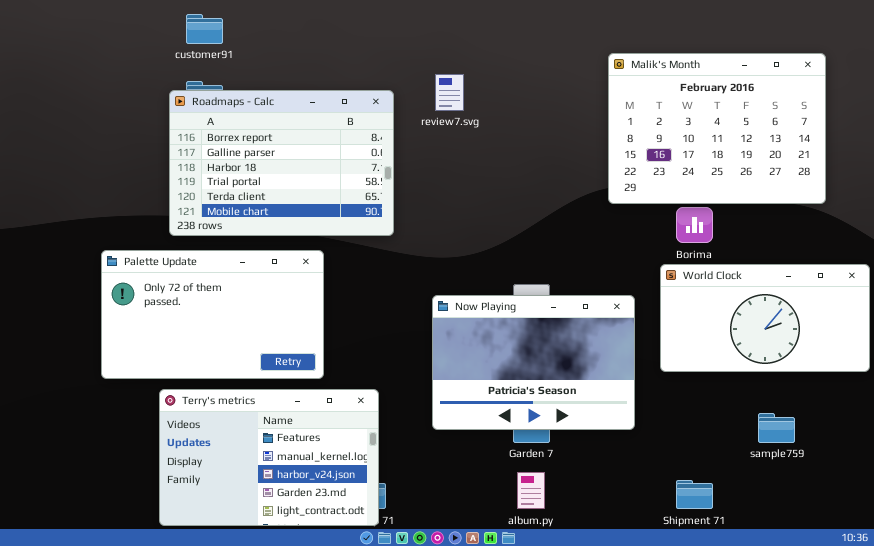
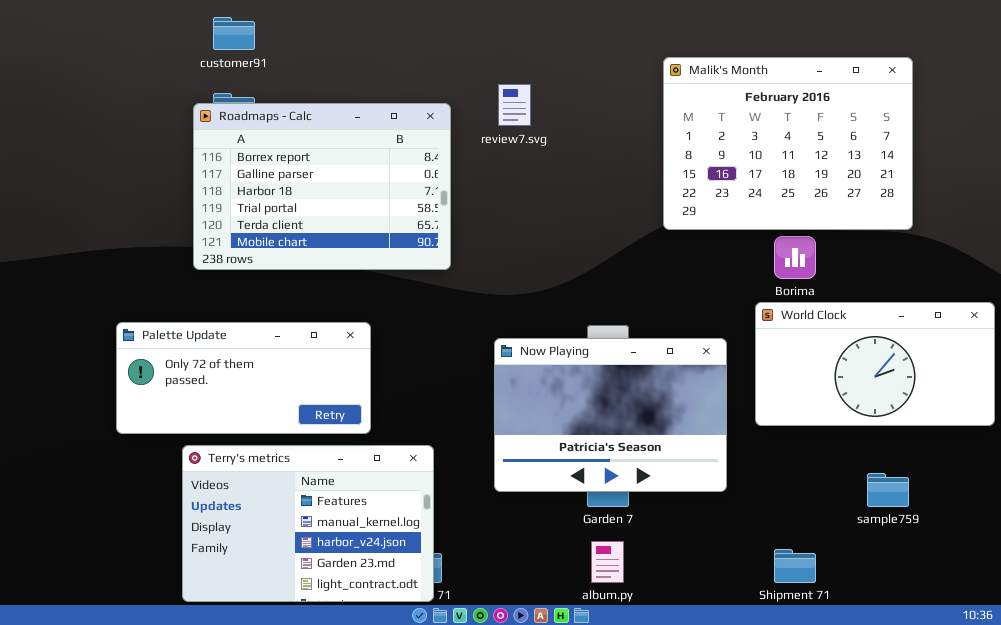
Malik's Month: [608,53,826,204] -> [663,57,913,230], moved
Palette Update: [101,250,324,379] -> [116,322,371,434], resized

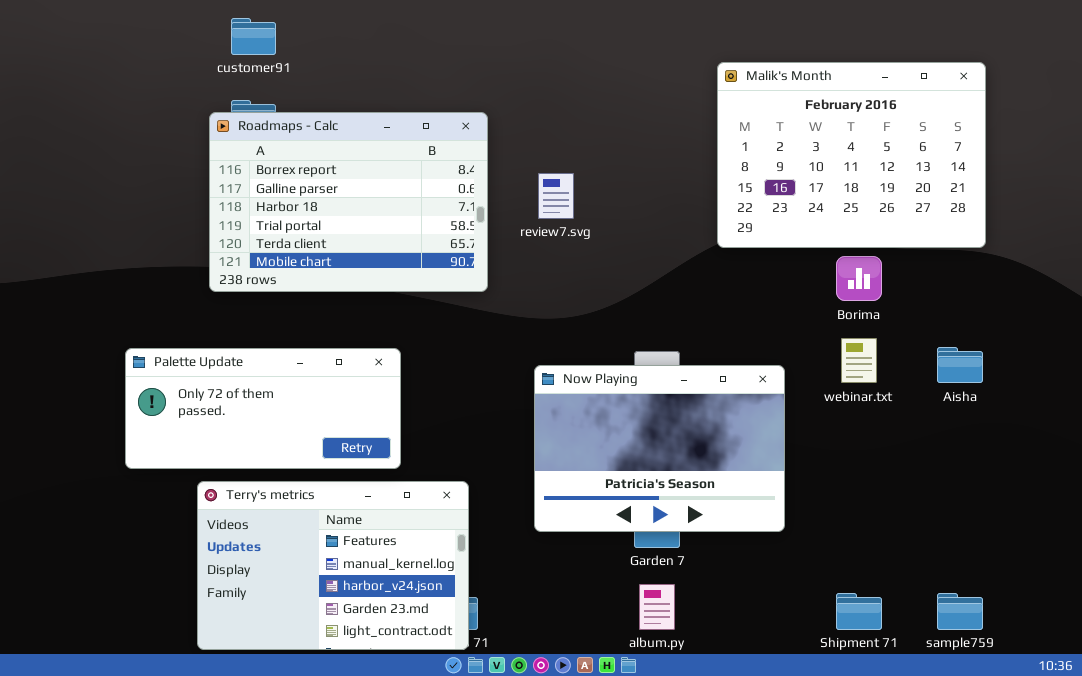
review7.svg: [498,84,531,126] -> [538,173,574,219], moved
World Clock: [755,302,995,426] -> none, closed
sample759: [867,473,909,507] -> [937,593,983,630], moved

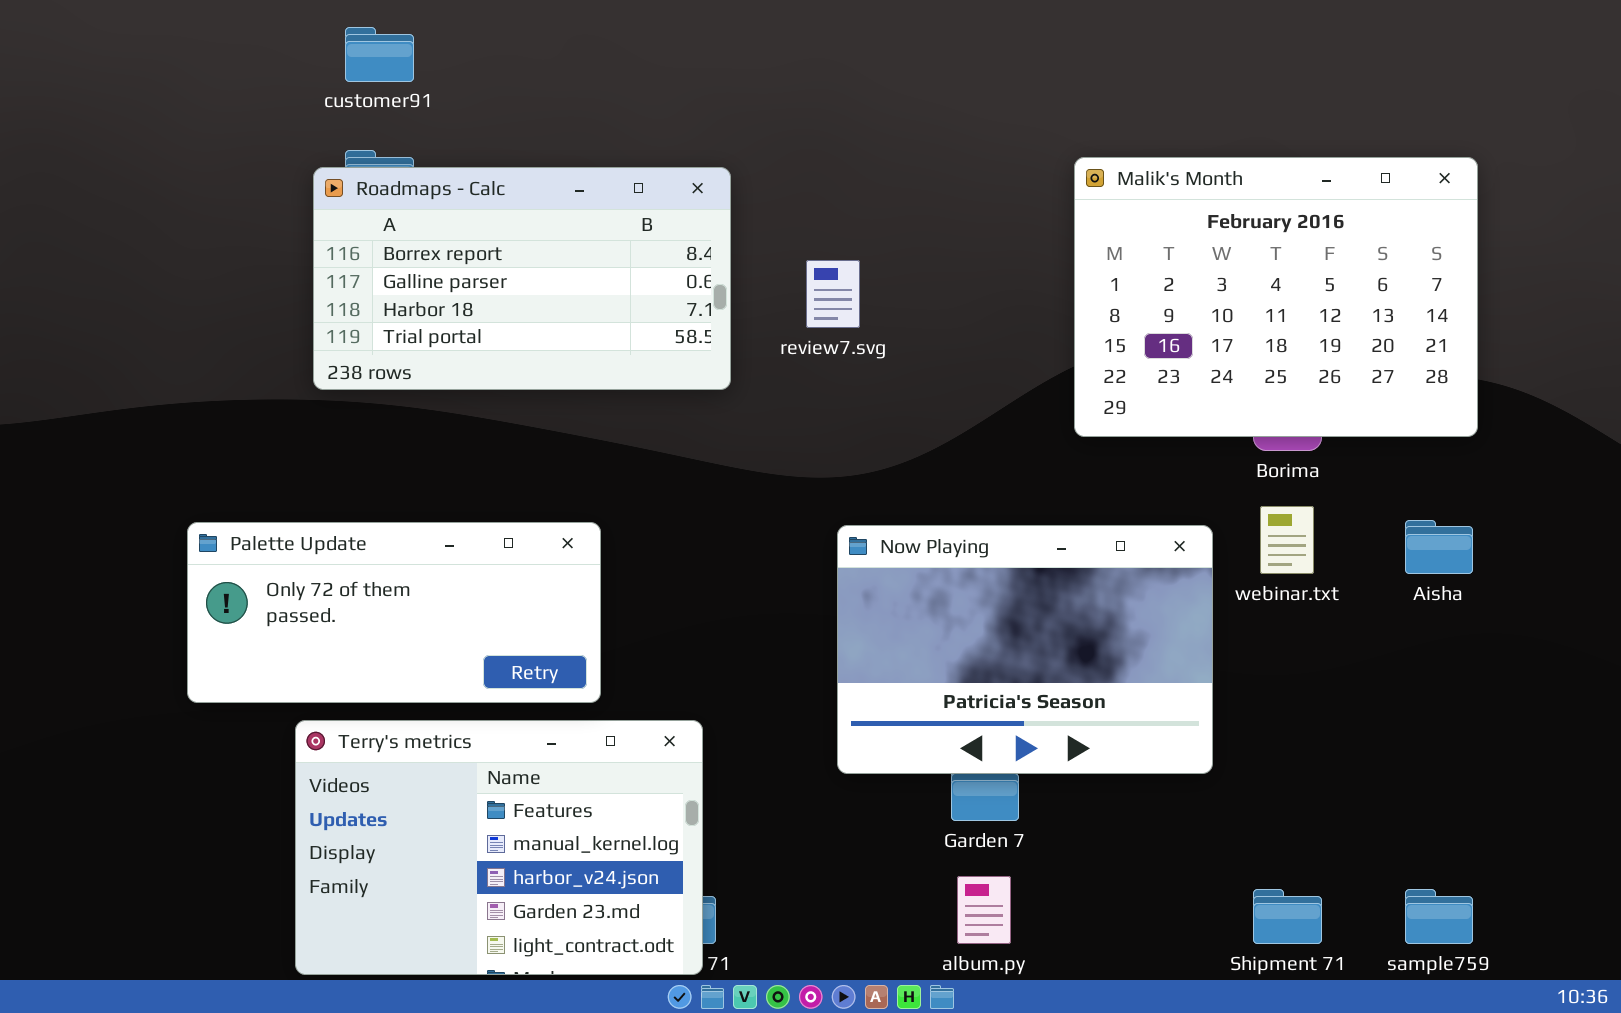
Malik's Month: [717,62,986,248] -> [1074,157,1478,437], moved
Roadmaps - Calc: [209,112,488,292] -> [313,167,731,390], resized
Now Playing: [534,365,785,532] -> [837,525,1213,774], moved

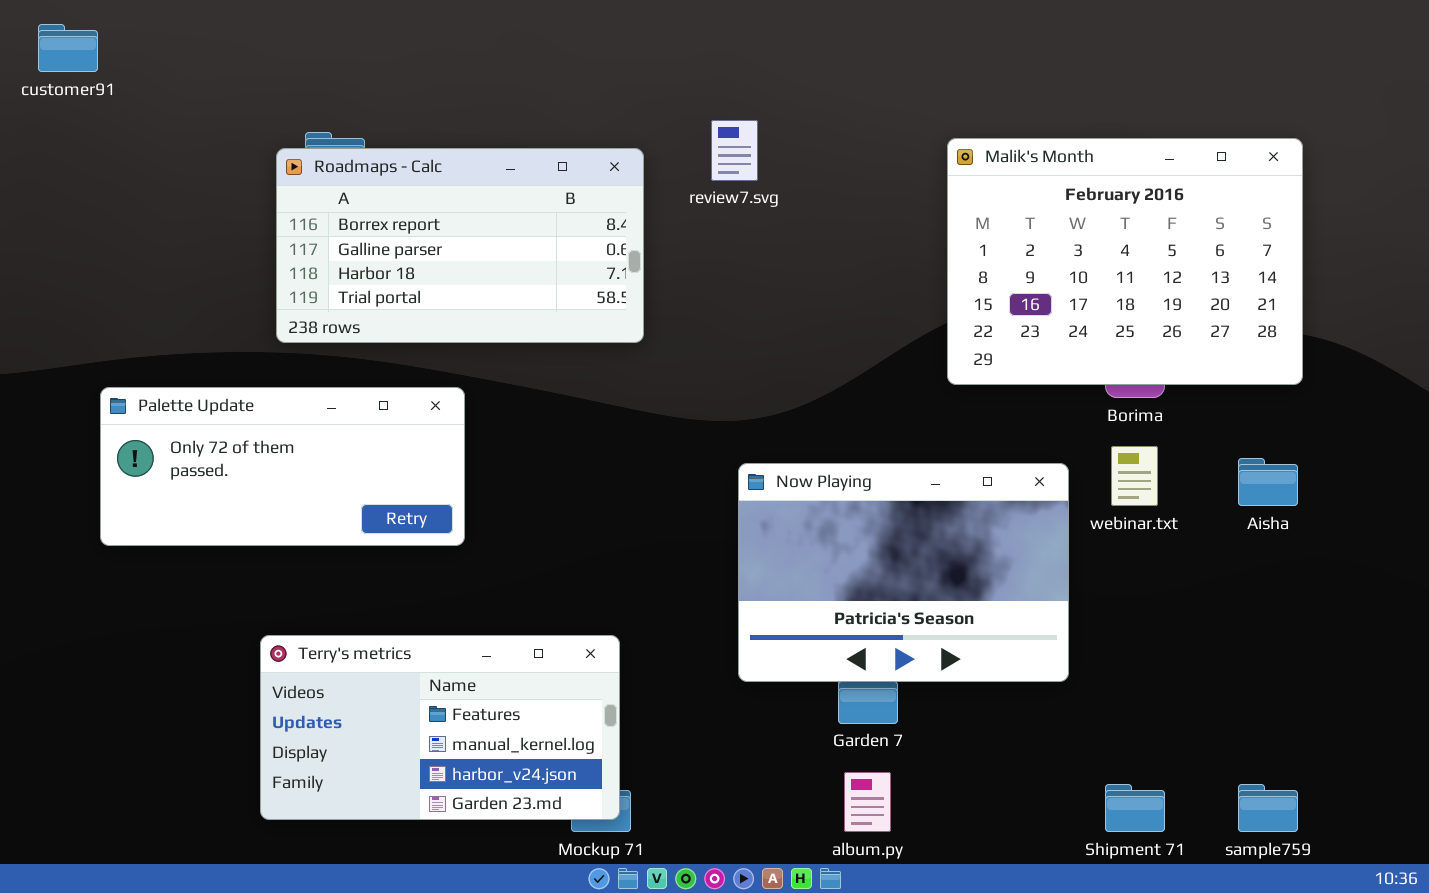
customer91: [345,27,414,82] -> [38,24,98,72], moved
review7.svg: [806,260,860,328] -> [711,120,758,181], moved
Palette Update: [187,522,601,703] -> [100,387,465,546], moved
Terry's metrics: [295,720,703,975] -> [260,635,620,820], resized

